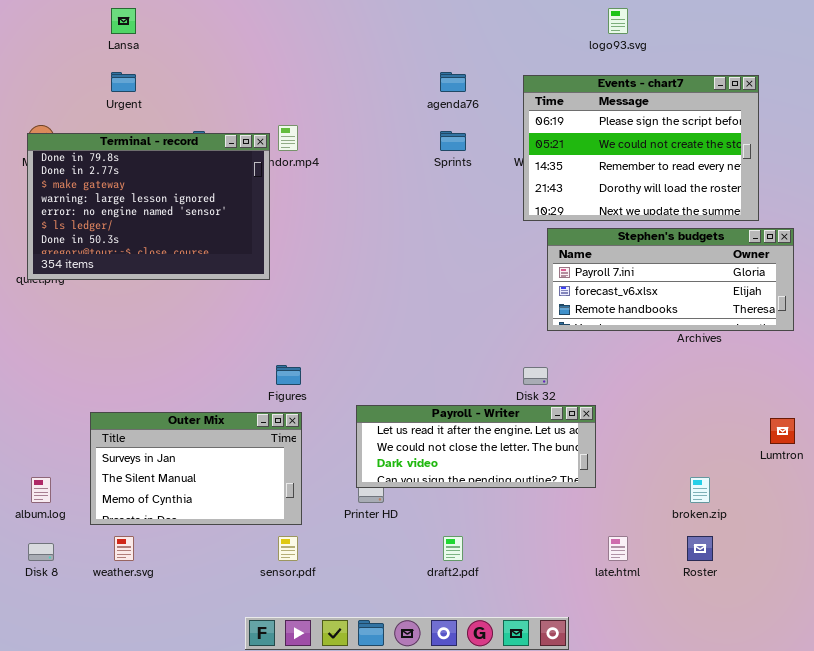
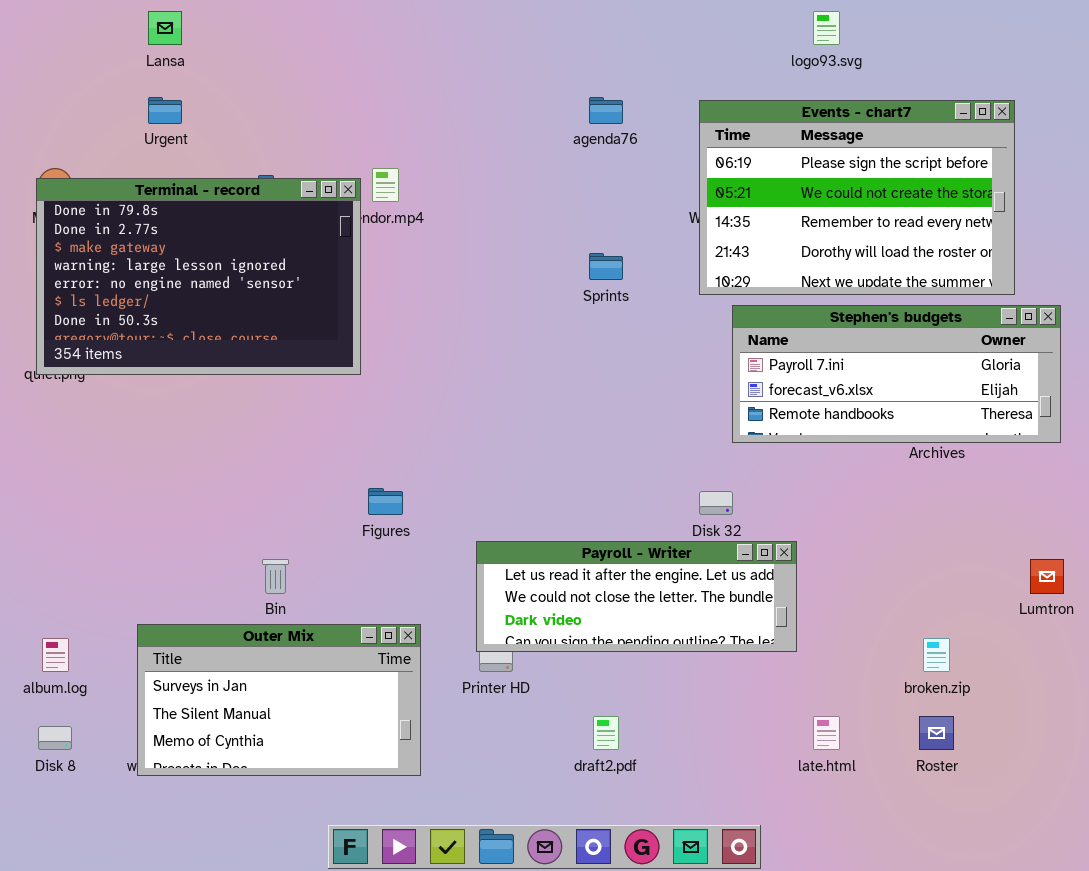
Sprints: [440,131,466,151] -> [589,253,623,280], moved
Outer Mix: [90,412,302,525] -> [137,624,421,776], moved

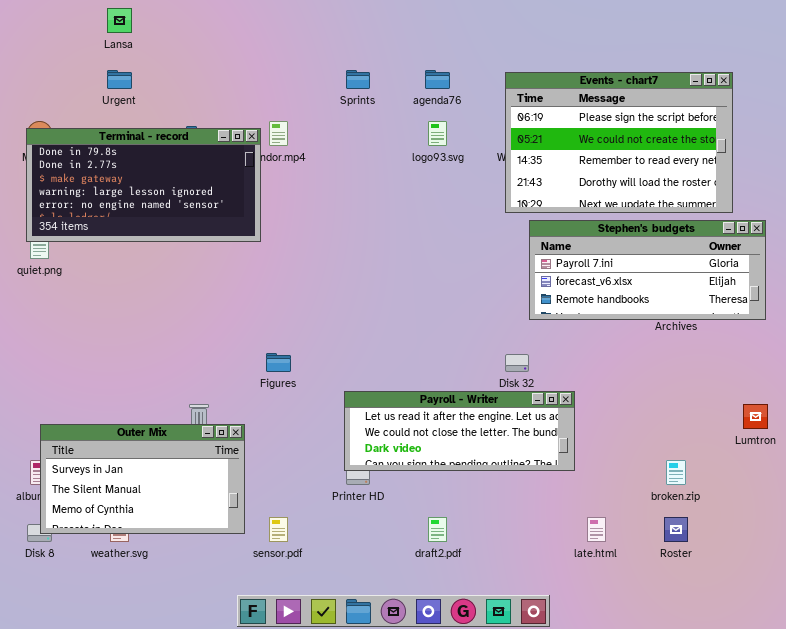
logo93.svg: [813,11,840,45] -> [428,121,447,146], moved
Terminal - record: [36,178,361,375] -> [26,128,261,242], resized
Sprints: [589,253,623,280] -> [346,70,370,89], moved
Outer Mix: [137,624,421,776] -> [40,424,245,534], moved

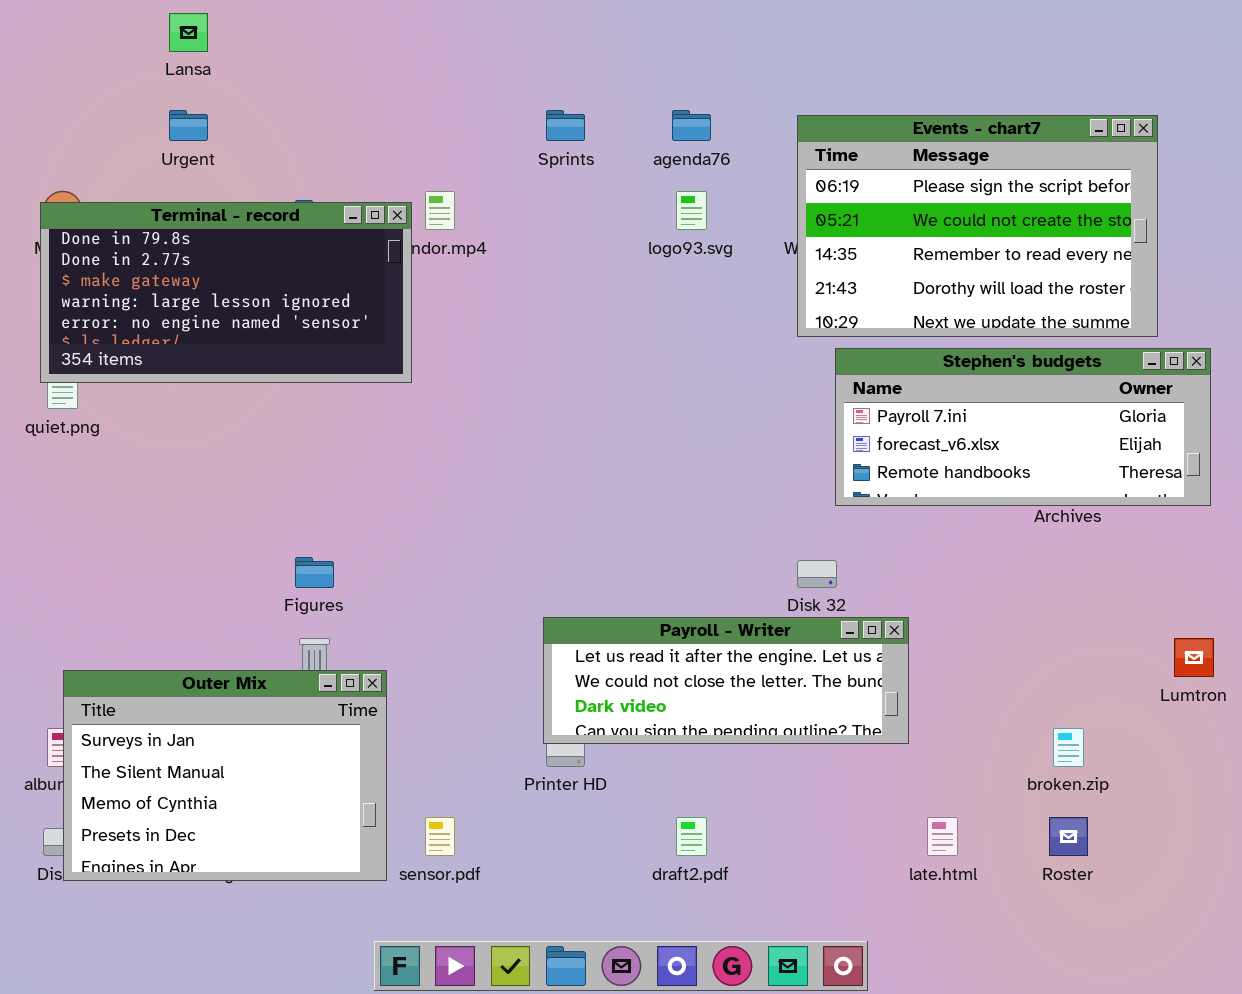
Figures: [266,353,291,372] -> [295,557,334,588], moved
Outer Mix: [40,424,245,534] -> [63,670,387,881], resized

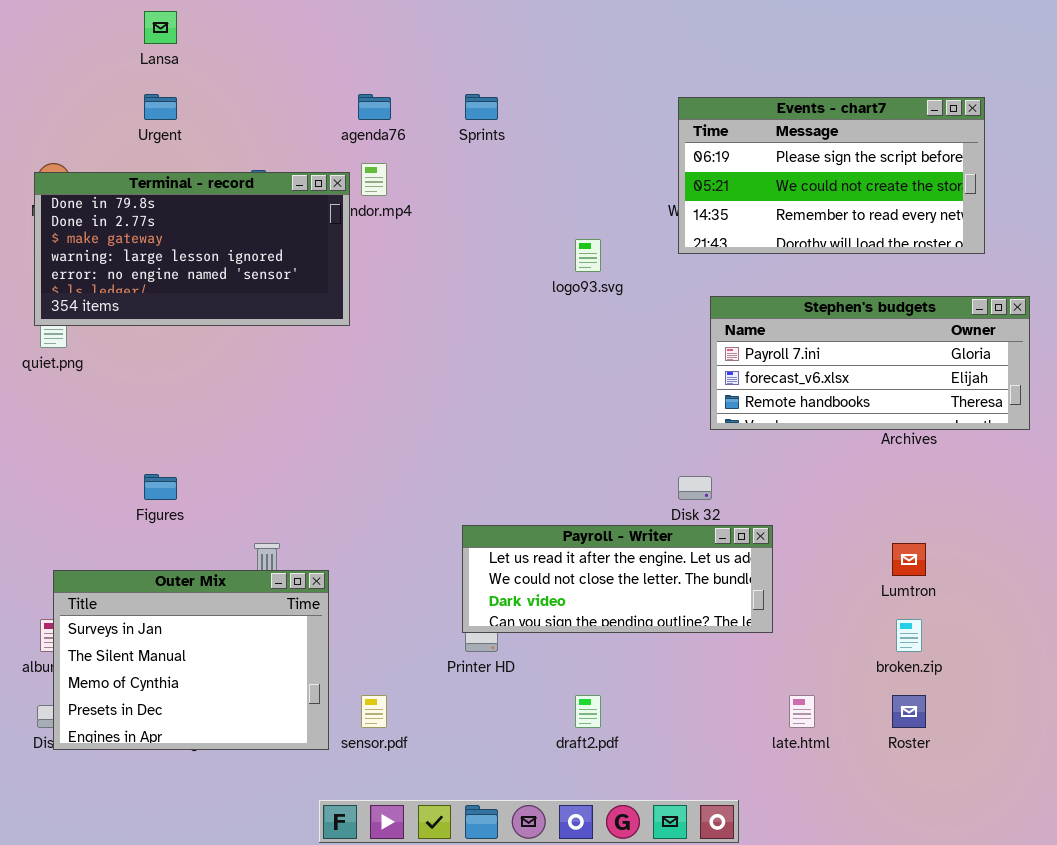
agenda76: [672,110,711,141] -> [358,94,391,120], moved
Events - chart7: [797,115,1158,337] -> [678,97,985,254], resized
logo93.svg: [676,191,707,230] -> [575,239,601,272], moved
Figures: [295,557,334,588] -> [144,474,177,500], moved
Lumtron: [1174,638,1214,677] -> [892,543,926,576], moved

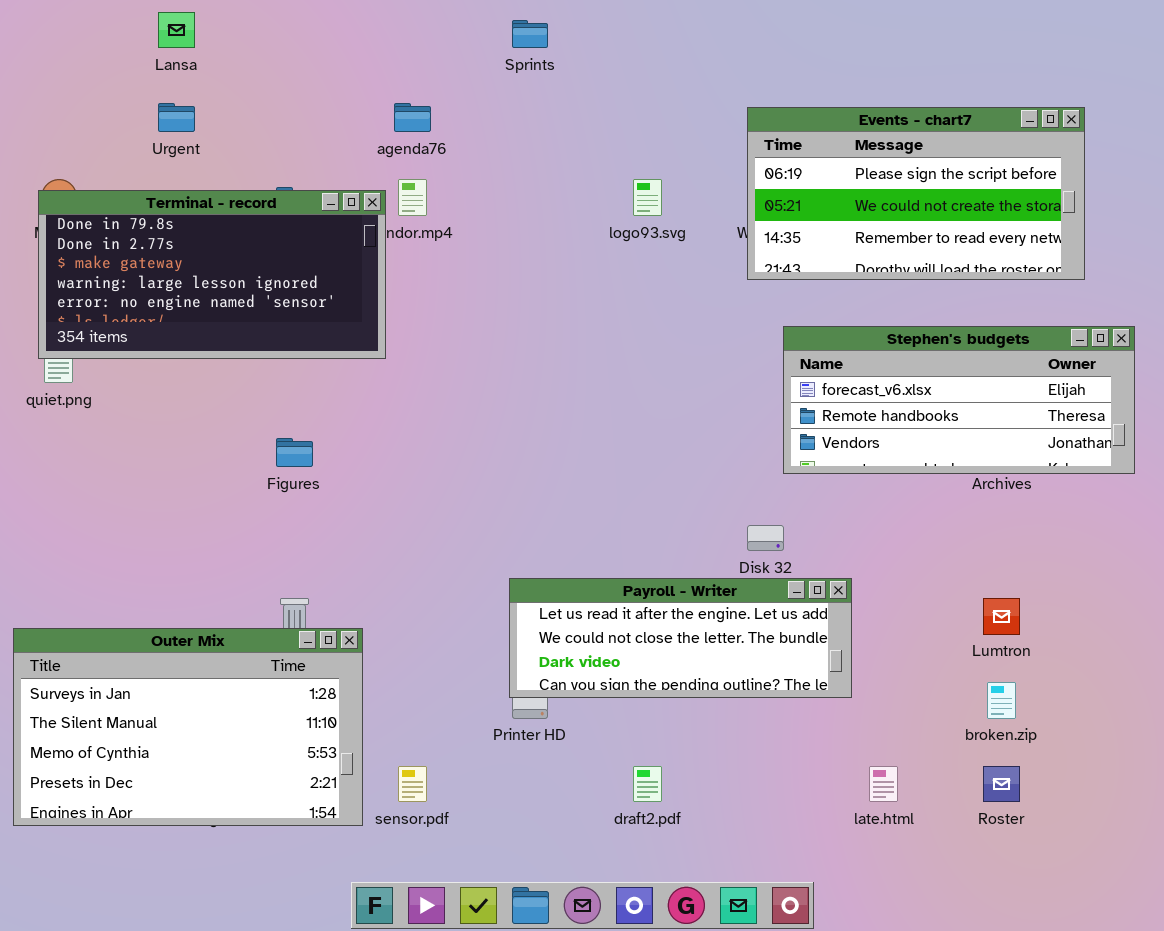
Sprints: [465,94,498,120] -> [512,20,548,48], moved
logo93.svg: [575,239,601,272] -> [633,179,662,216], moved
Stephen's budgets: [710,296,1030,430] -> [783,326,1135,474], scrolled down 1 row
Figures: [144,474,177,500] -> [276,438,313,467], moved
Outer Mix: [53,570,329,750] -> [13,628,363,826], resized

